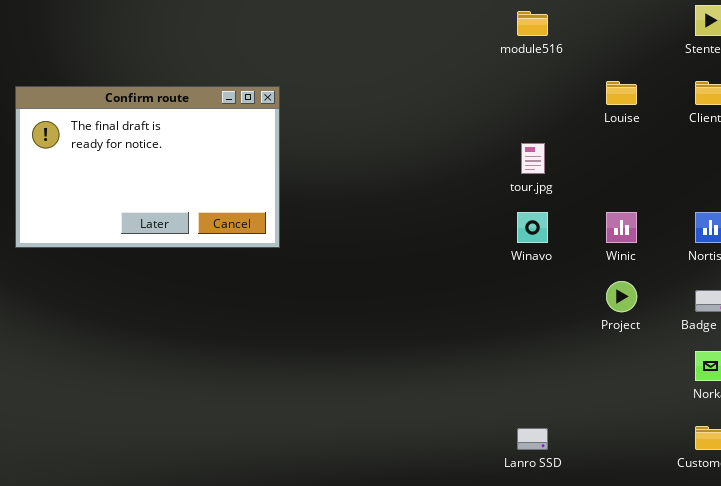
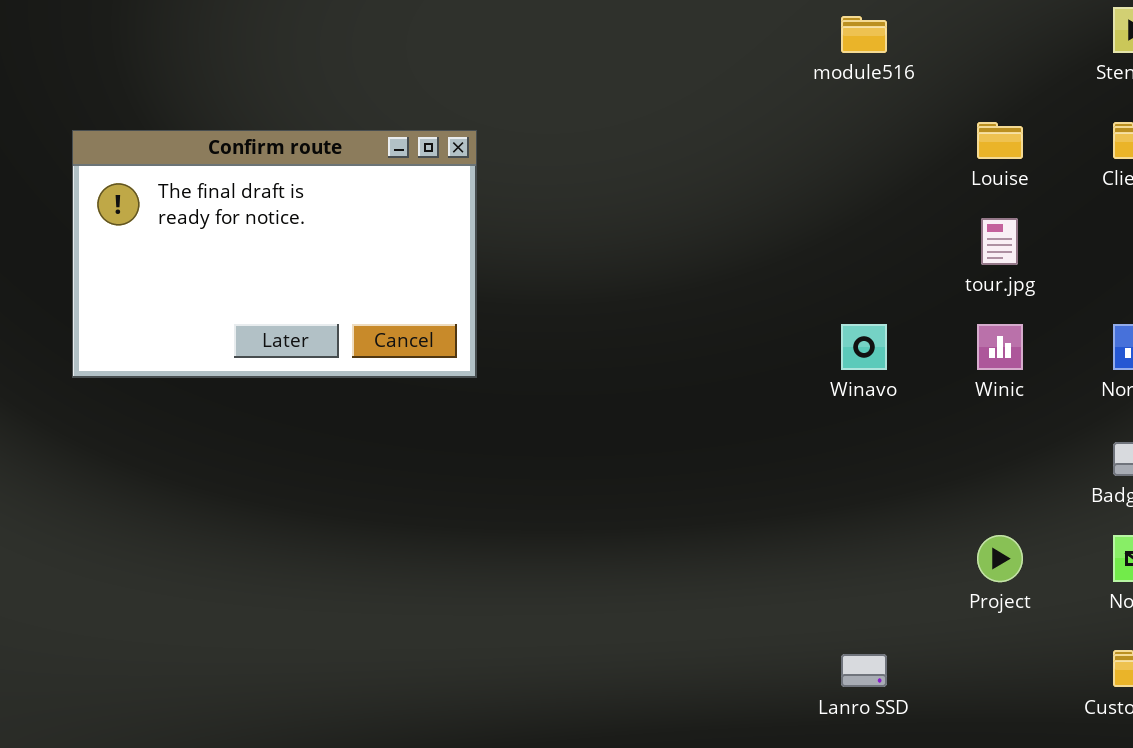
tour.jpg: [521,143,545,174] -> [981,218,1018,265], moved
Project: [606,281,637,312] -> [977,535,1023,582], moved

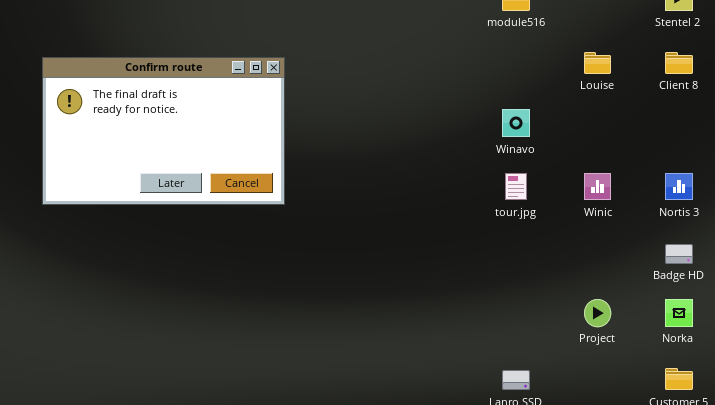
tour.jpg: [981,218,1018,265] -> [505,173,527,200], moved
Winavo: [841,324,887,370] -> [502,109,530,137], moved

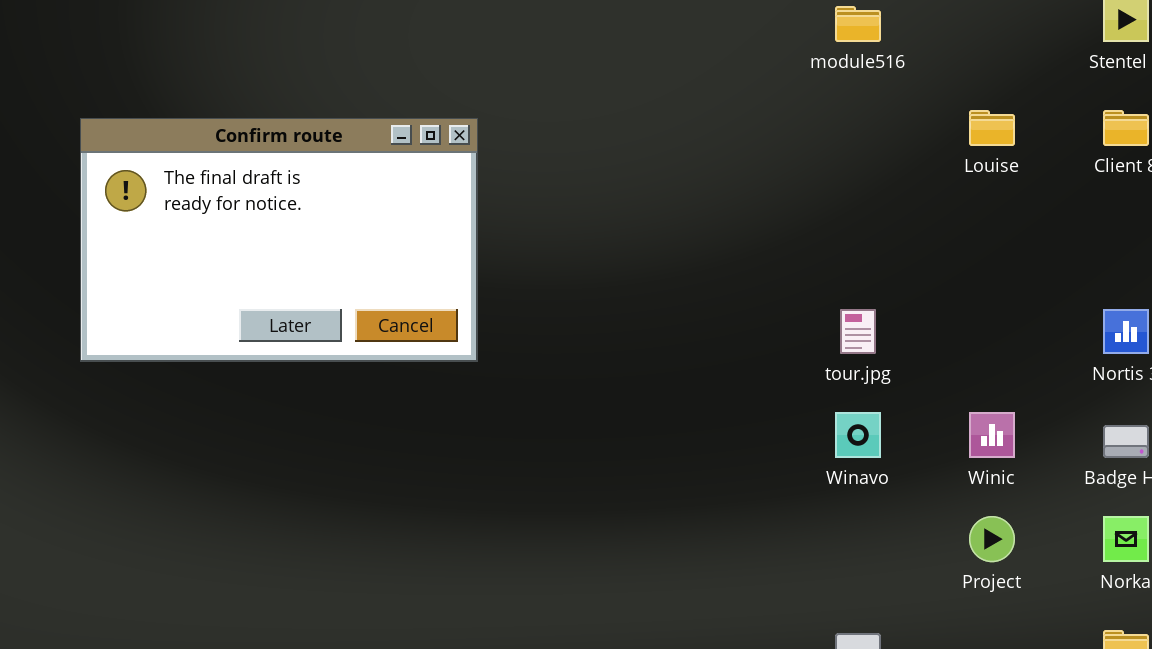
Winavo: [502,109,530,137] -> [835,412,881,458], moved
Winic: [584,173,611,200] -> [969,412,1015,458], moved

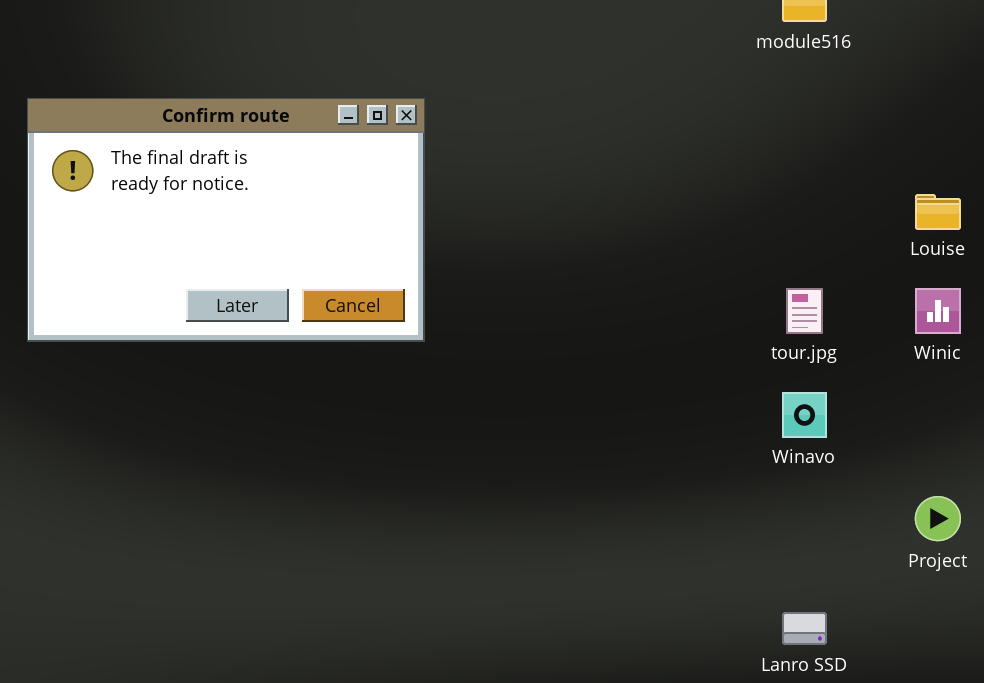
Louise: [969,110,1015,146] -> [915,194,961,230], moved
Winic: [969,412,1015,458] -> [915,288,961,334], moved

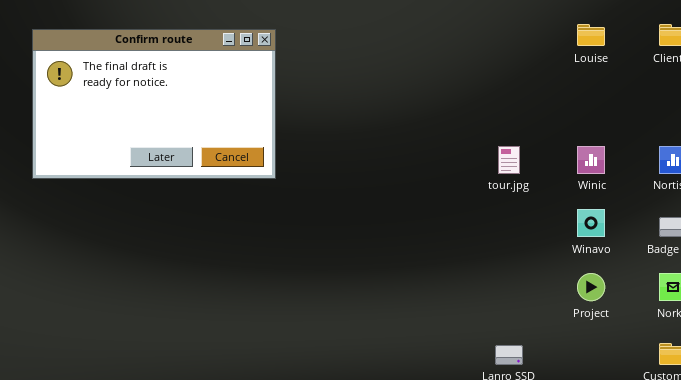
Louise: [915,194,961,230] -> [577,24,605,46], moved
Winavo: [782,392,827,438] -> [577,209,605,237], moved

